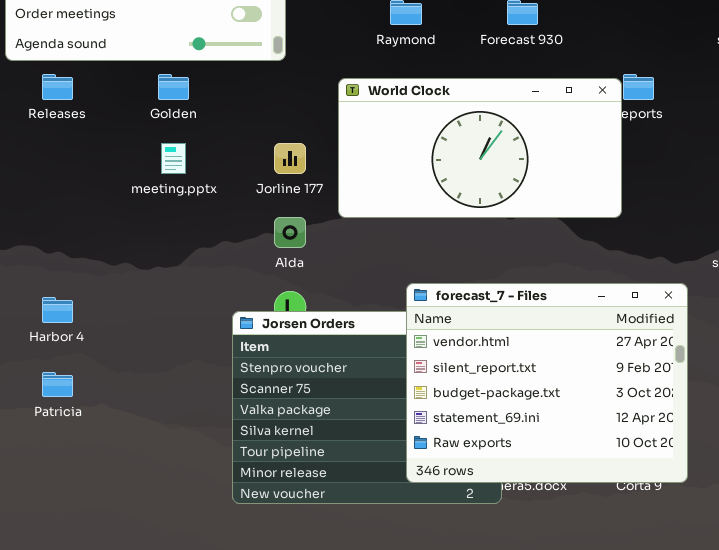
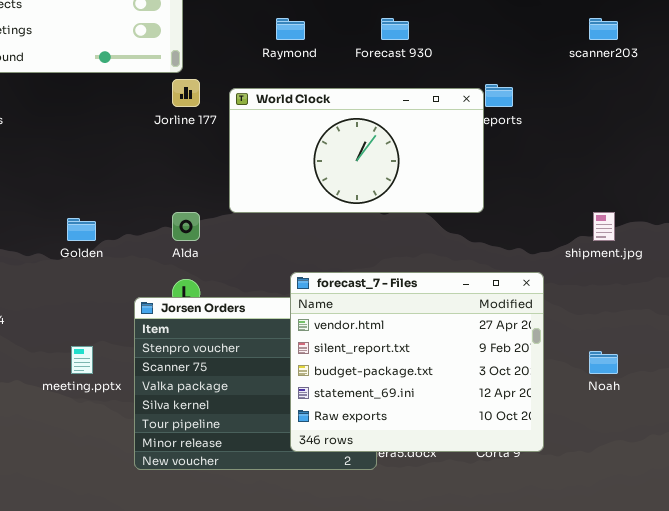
Golden: [158,74,189,100] -> [67,218,96,241], moved
meeting.pptx: [161,143,186,174] -> [71,346,93,374], moved
Jorline 177: [274,143,306,174] -> [172,79,200,107], moved

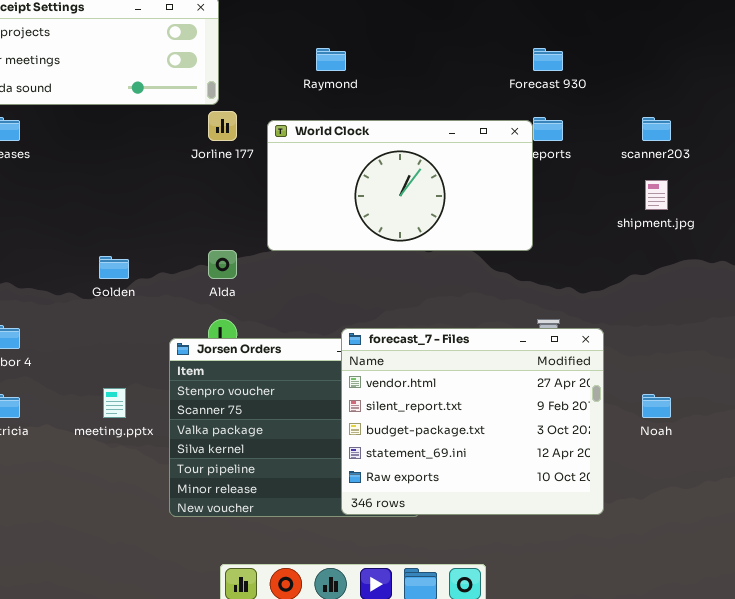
Forecast 930: [381,18,409,40] -> [533,48,563,71], moved
scanner203: [589,18,618,40] -> [642,117,671,141], moved
shipment.jpg: [593,212,615,241] -> [645,180,668,210], moved
forecast_7 - Files: [290,272,544,452] -> [341,328,604,515], moved

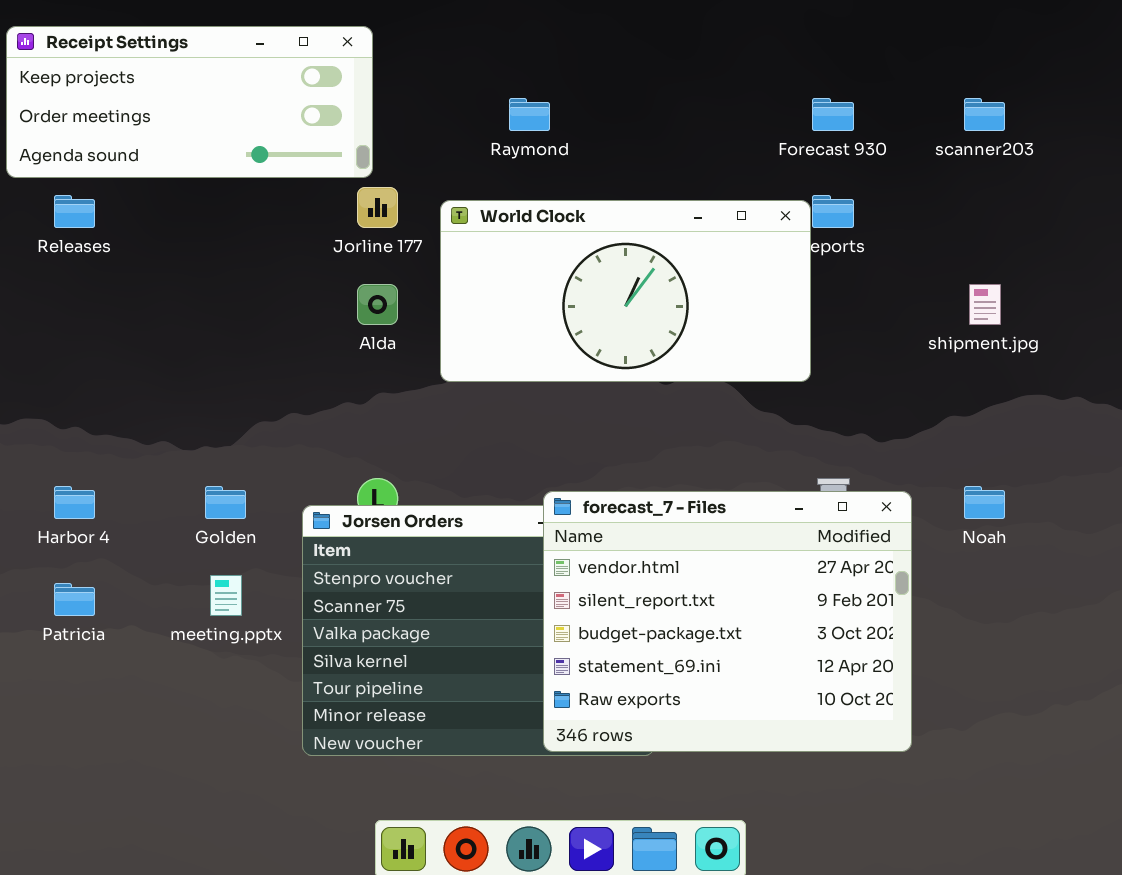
scanner203: [642,117,671,141] -> [964,98,1005,131], moved
Alda: [208,250,237,279] -> [357,284,398,325], moved
Golden: [99,256,129,279] -> [205,486,246,519], moved
Noah: [642,394,671,418] -> [964,486,1005,519], moved

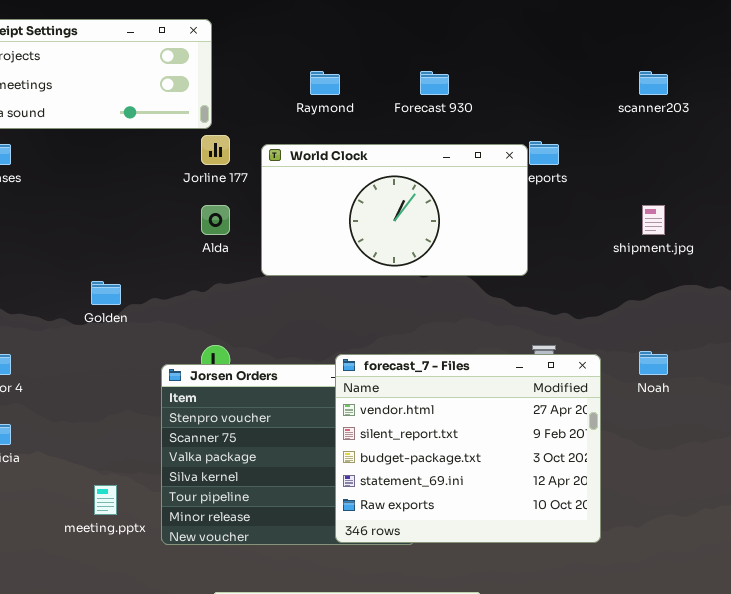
Forecast 930: [812,98,854,131] -> [420,71,449,95], moved
Golden: [205,486,246,519] -> [91,281,121,305], moved
meeting.pptx: [210,575,242,616] -> [94,485,117,515], moved

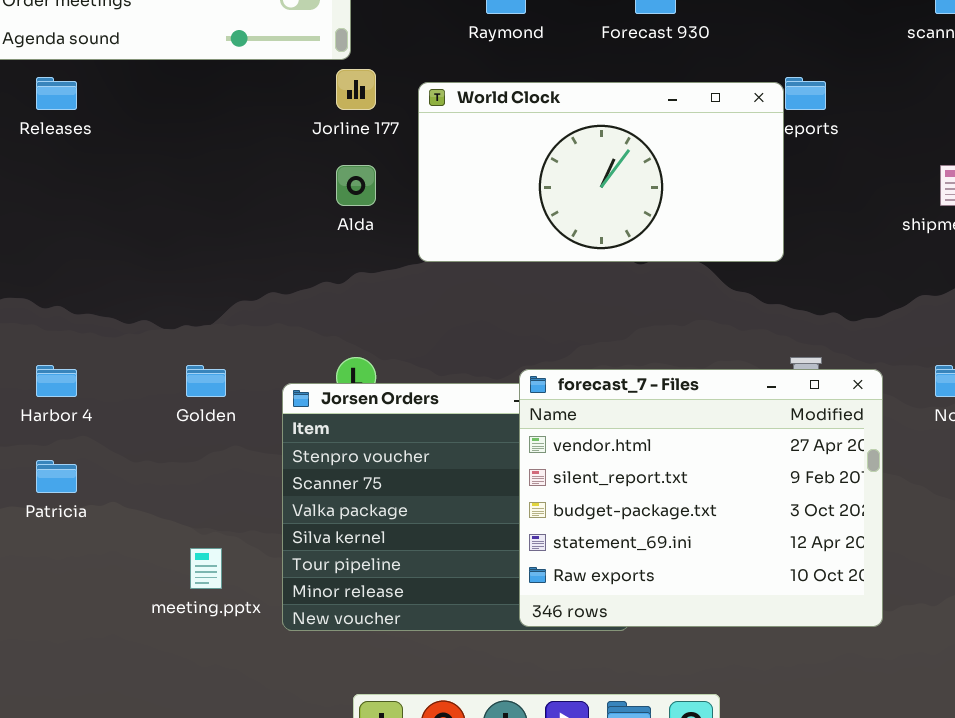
Golden: [91,281,121,305] -> [186,365,226,397], moved

